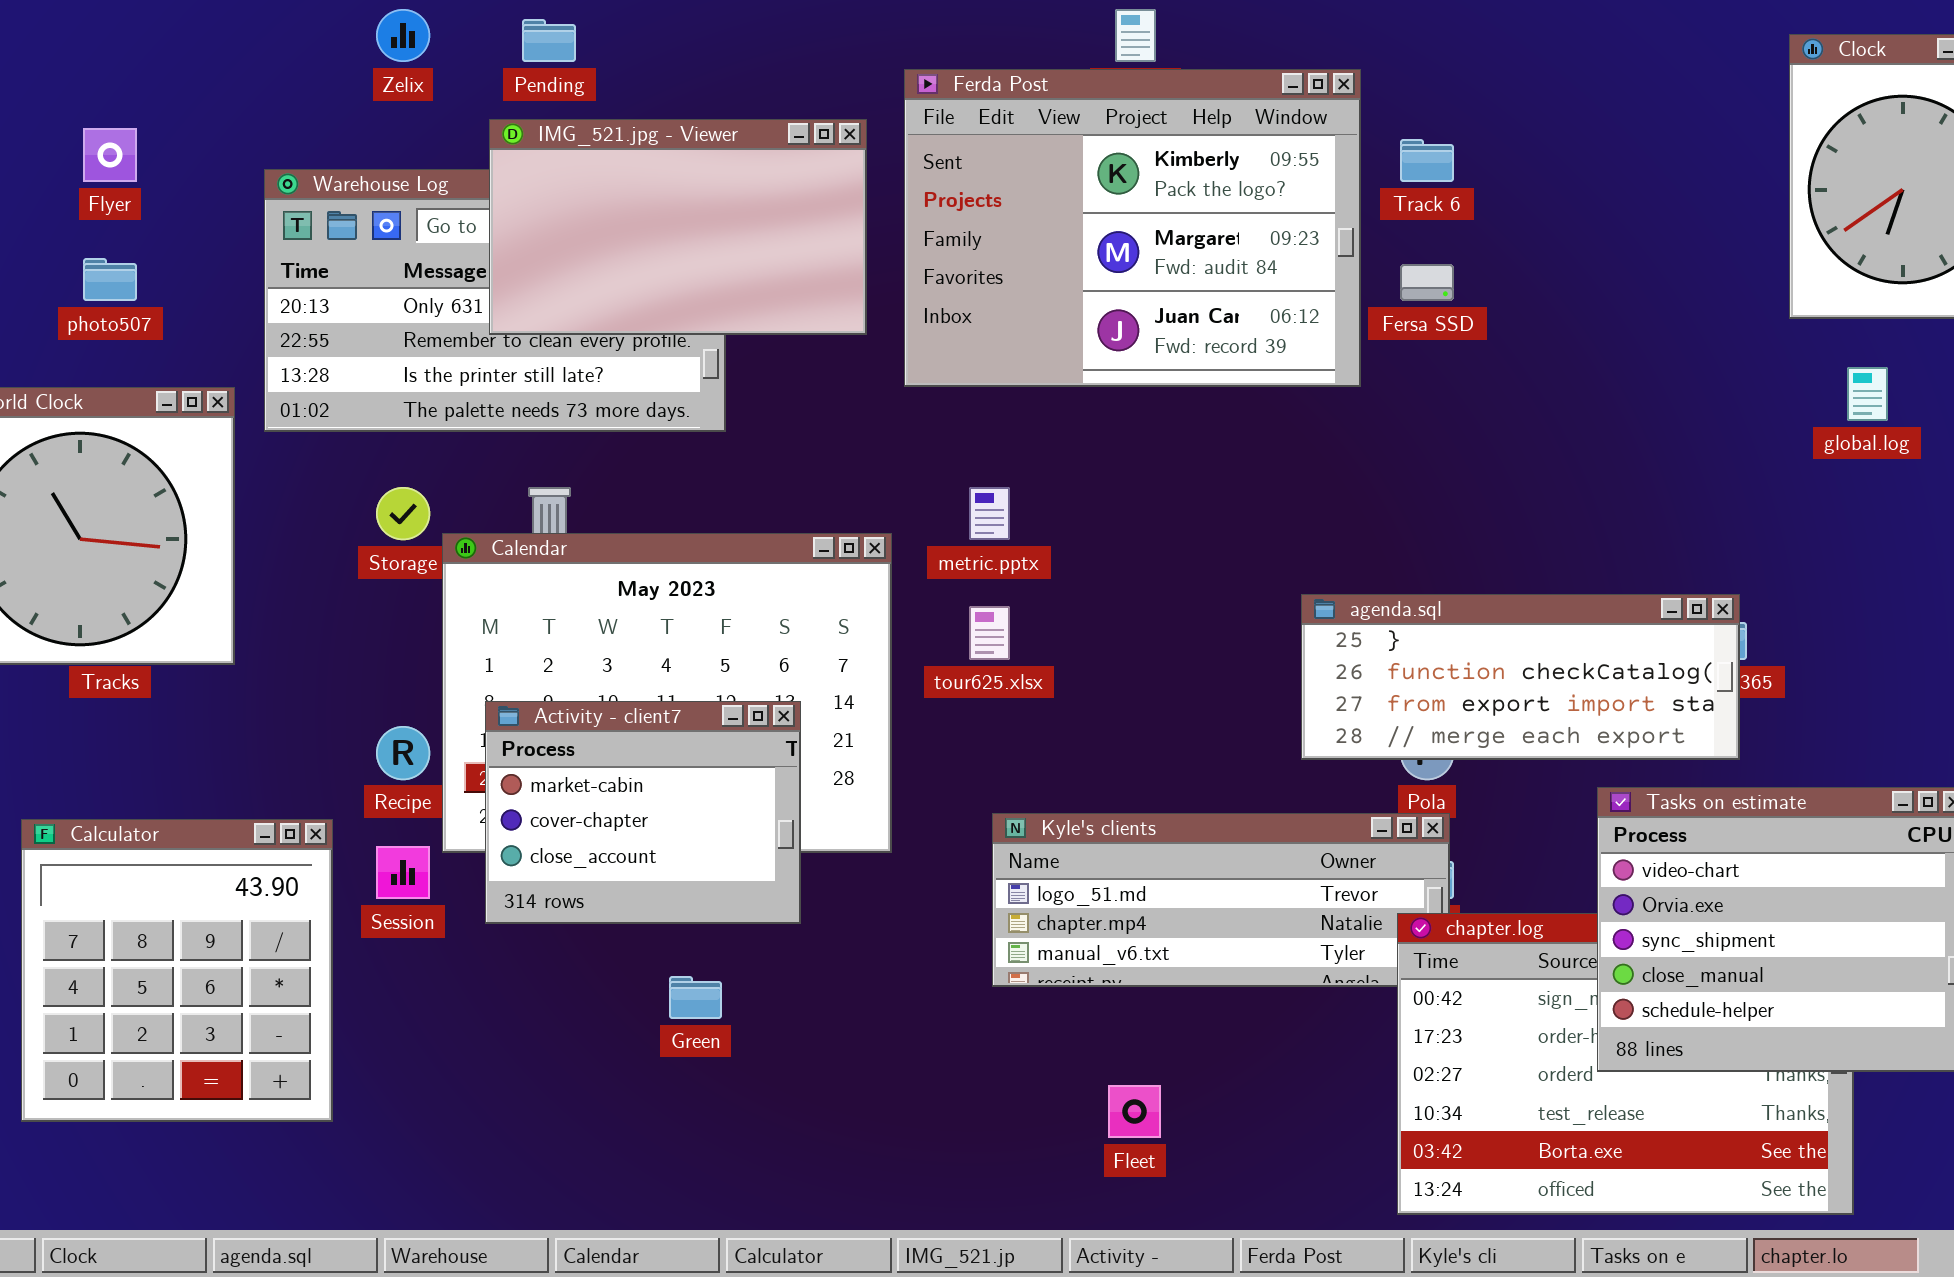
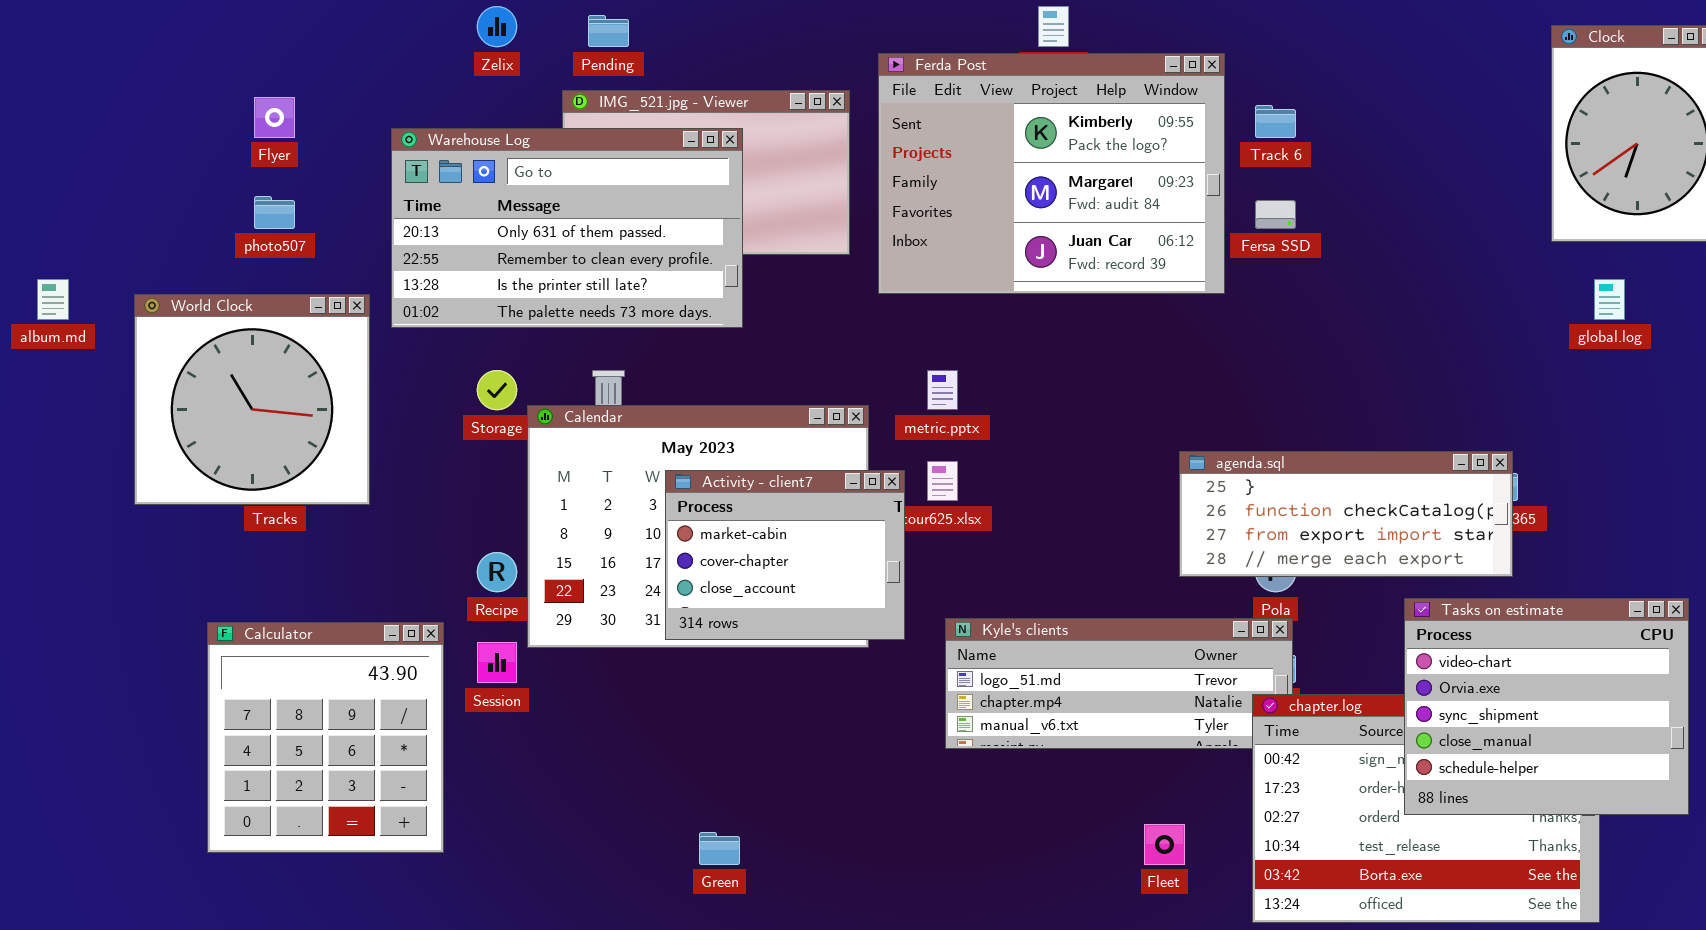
Warehouse Log: [264,169,726,432] -> [391,128,743,328], raised
Activity - client7: [485,701,801,924] -> [665,470,905,640], moved
Green: [669,976,722,1019] -> [699,832,740,865], moved
Fleet: [1108,1085,1161,1138] -> [1144,824,1185,865], moved

